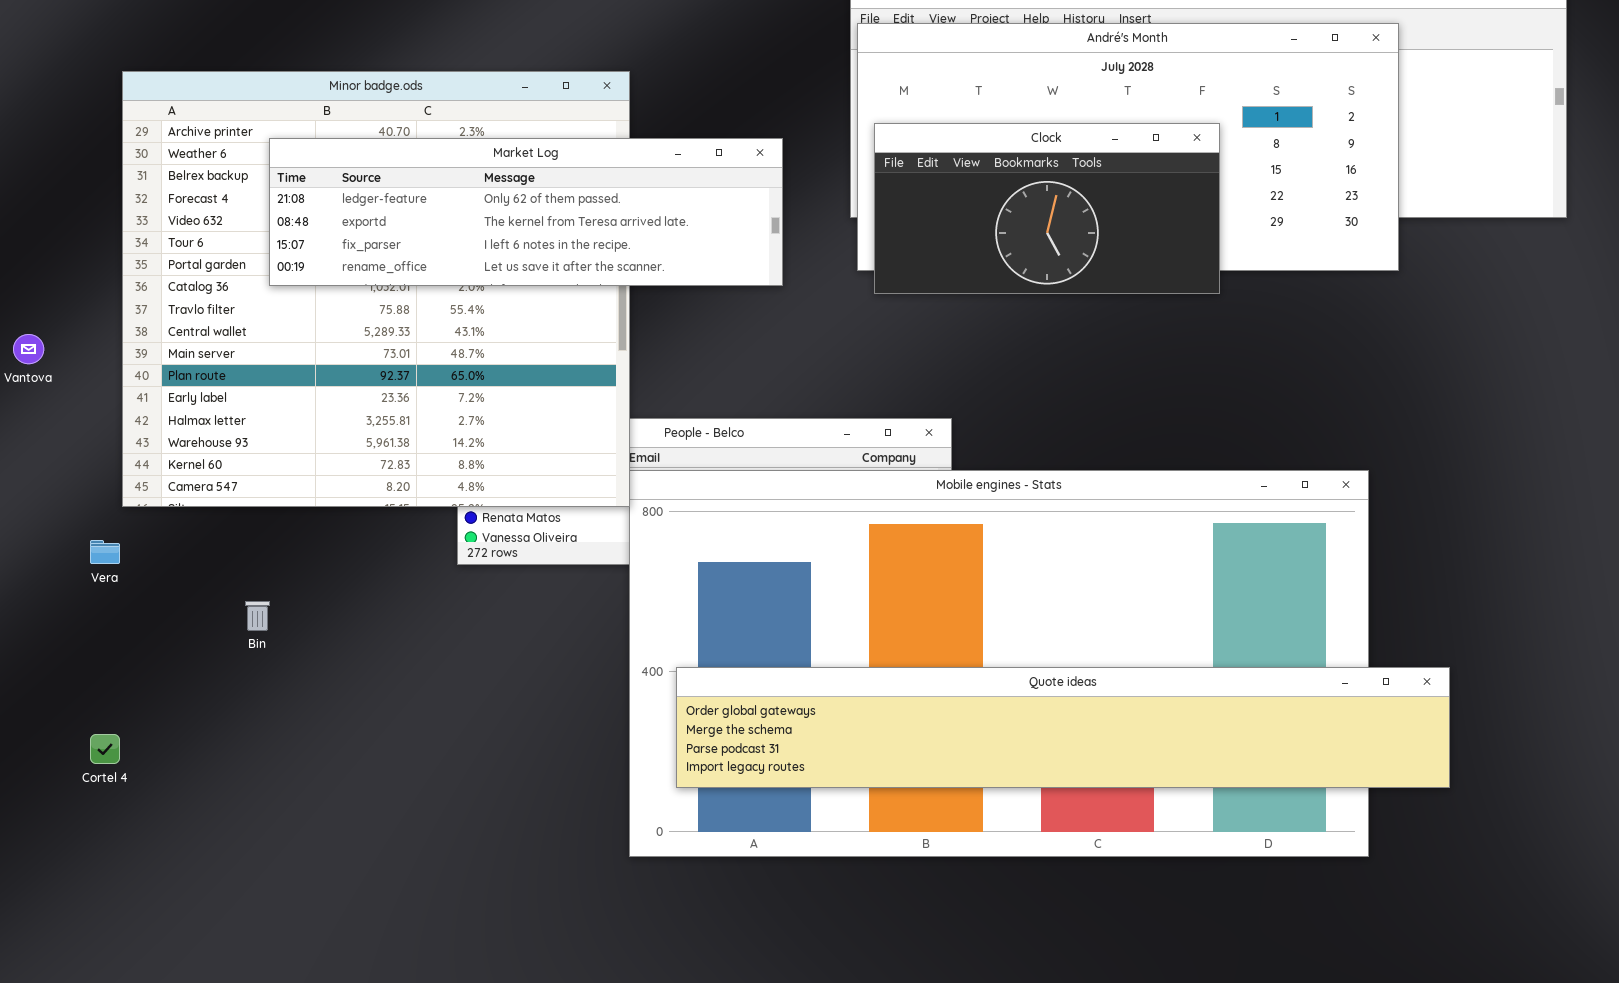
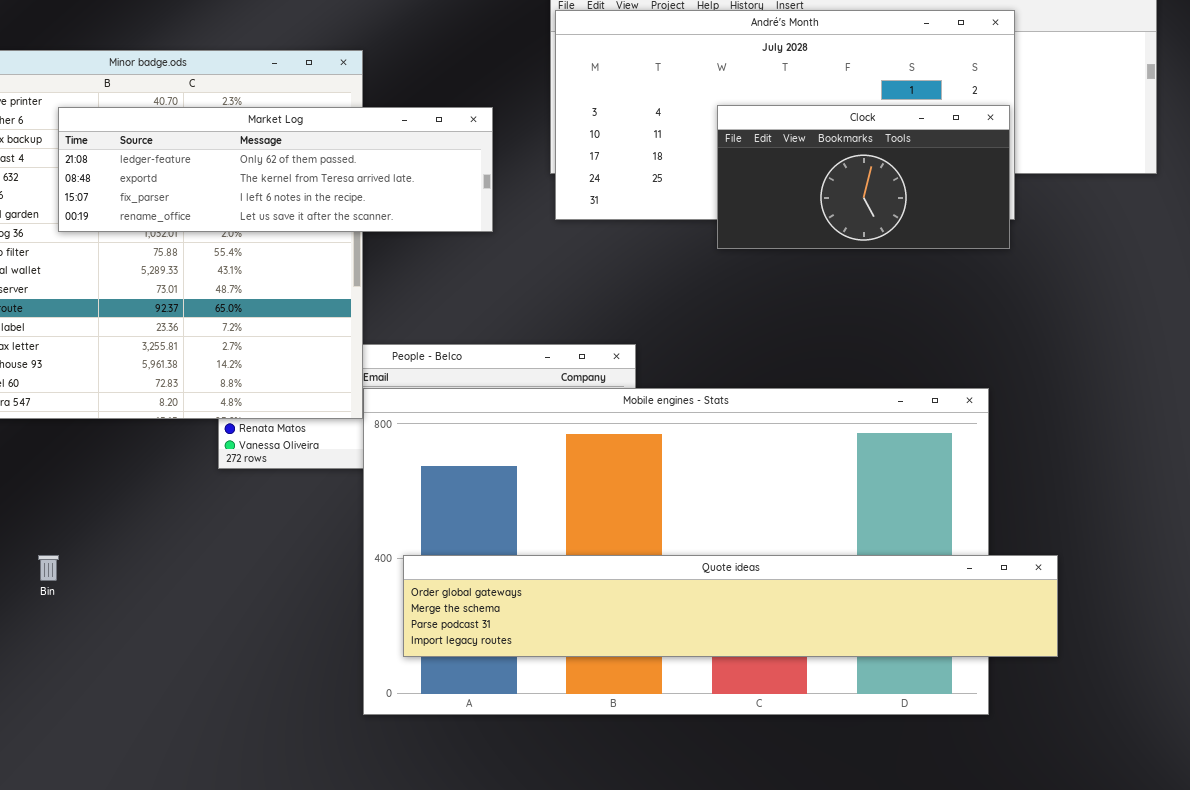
Clock: [874,123,1220,294] -> [717,105,1010,249], moved
Bin: [245,601,270,631] -> [38,555,59,581], moved

